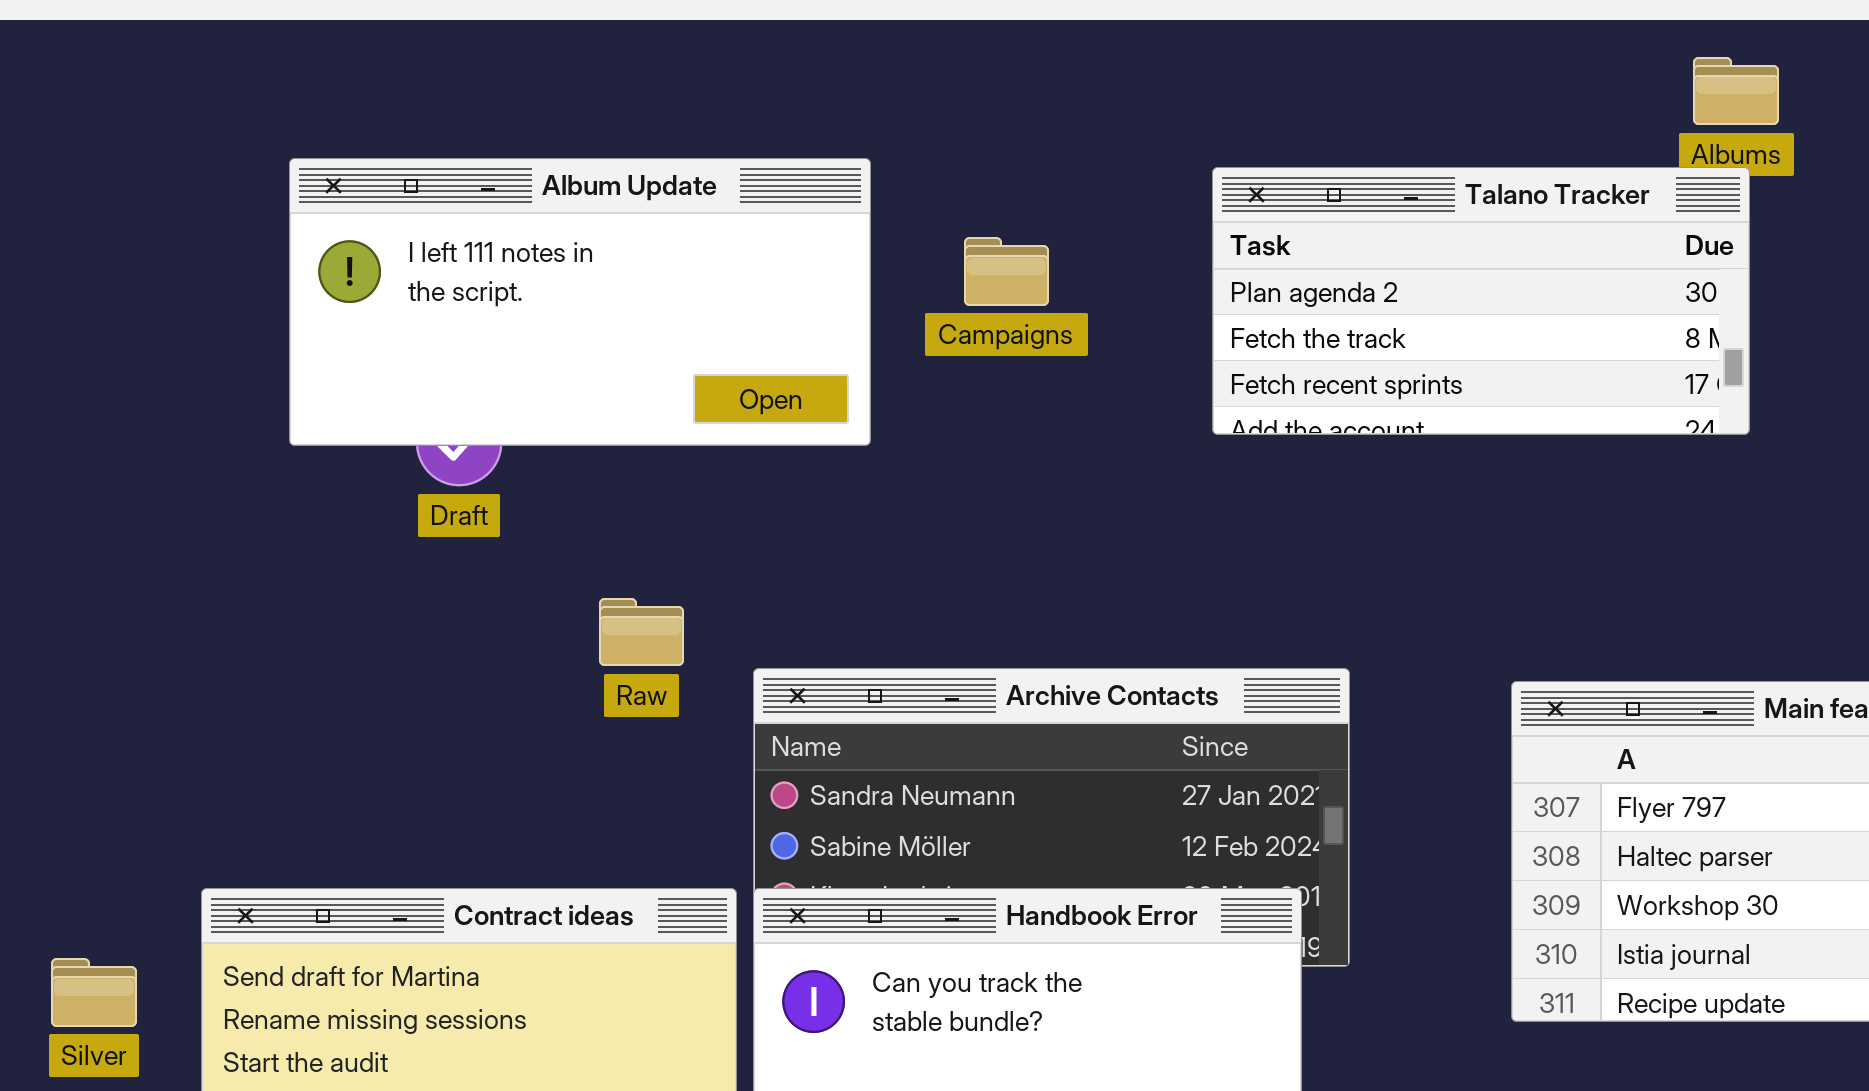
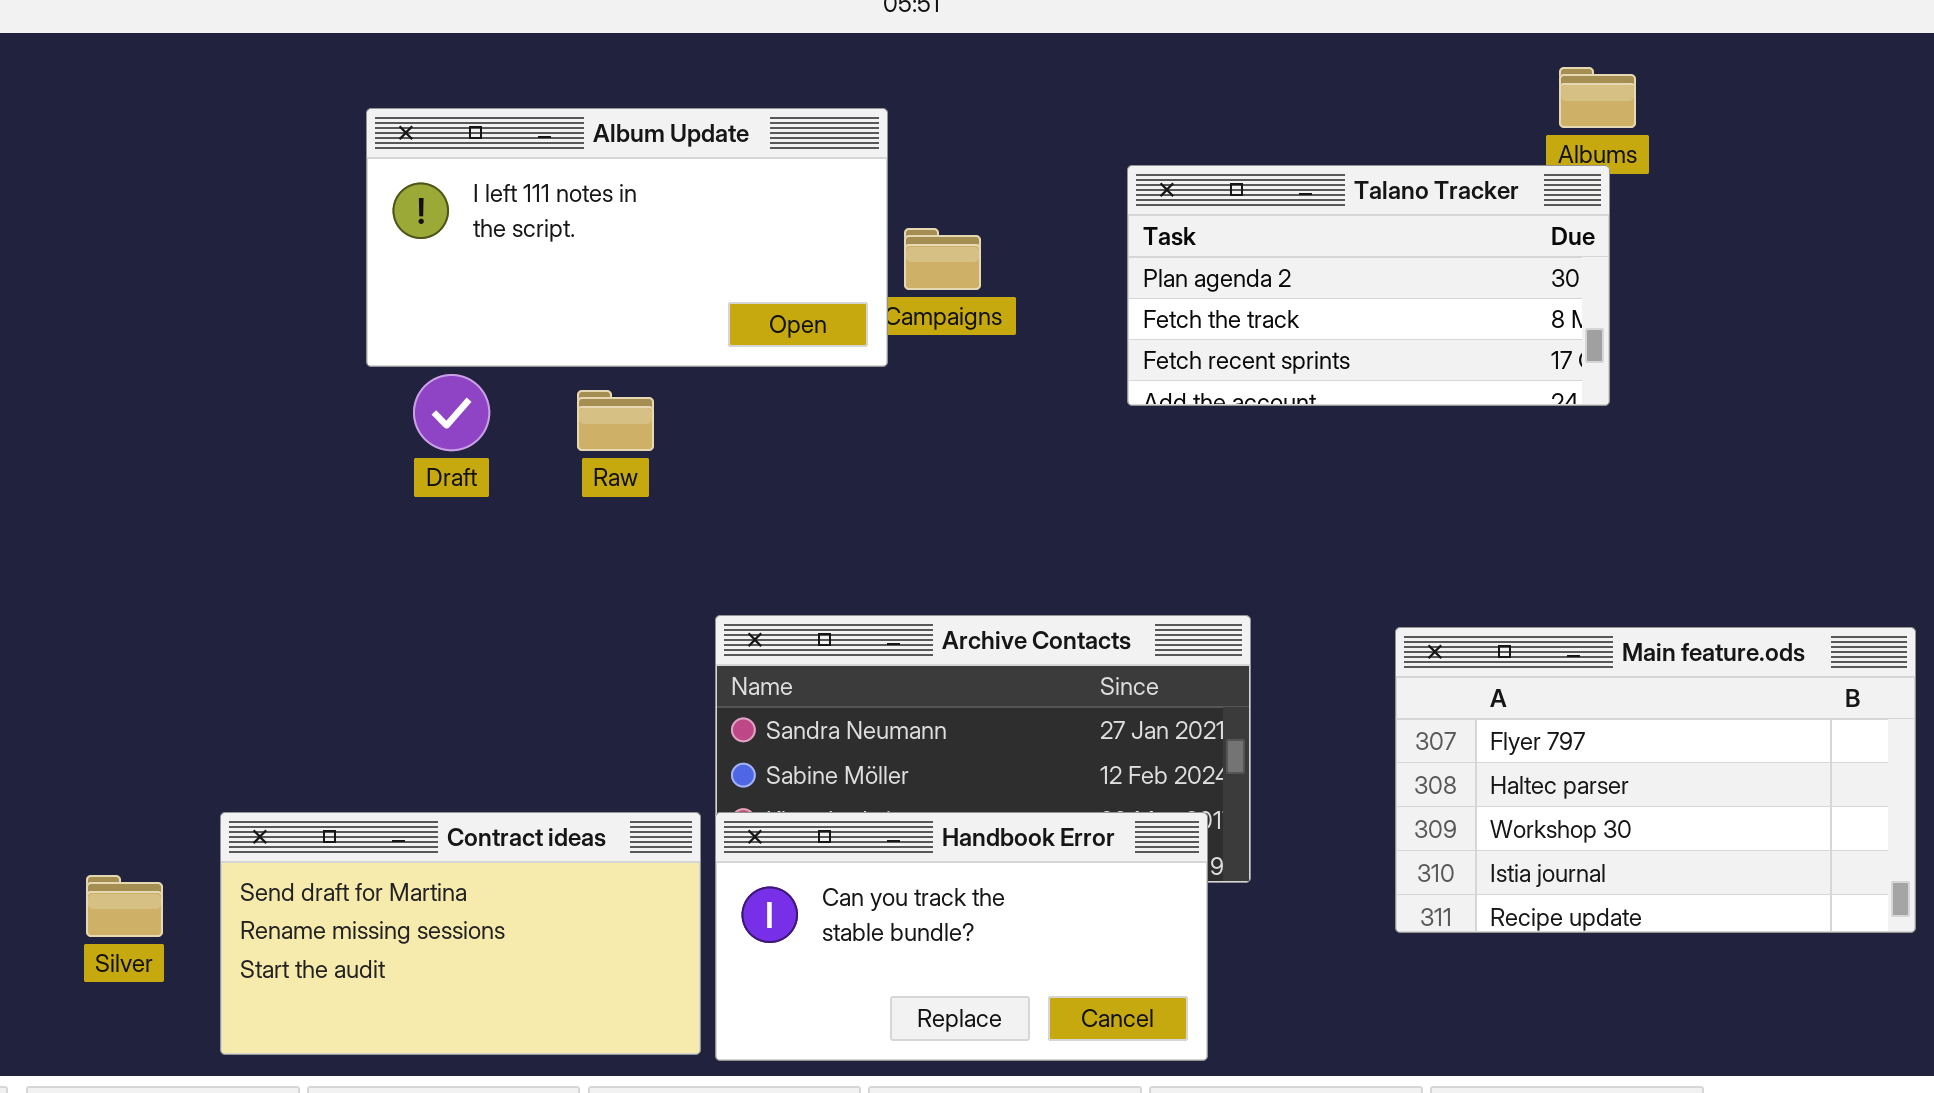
Album Update: [289,158,871,446] -> [366,108,888,367], moved
Raw: [599,598,684,666] -> [577,390,654,451], moved

